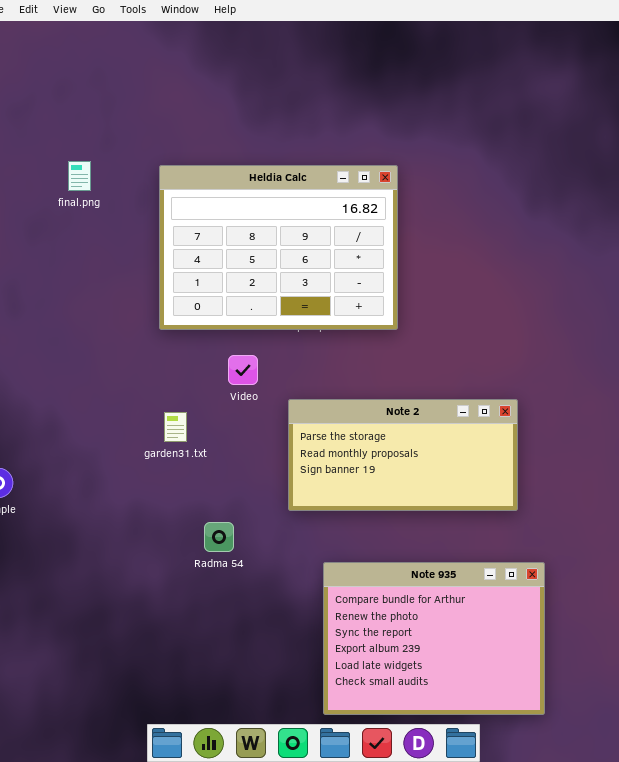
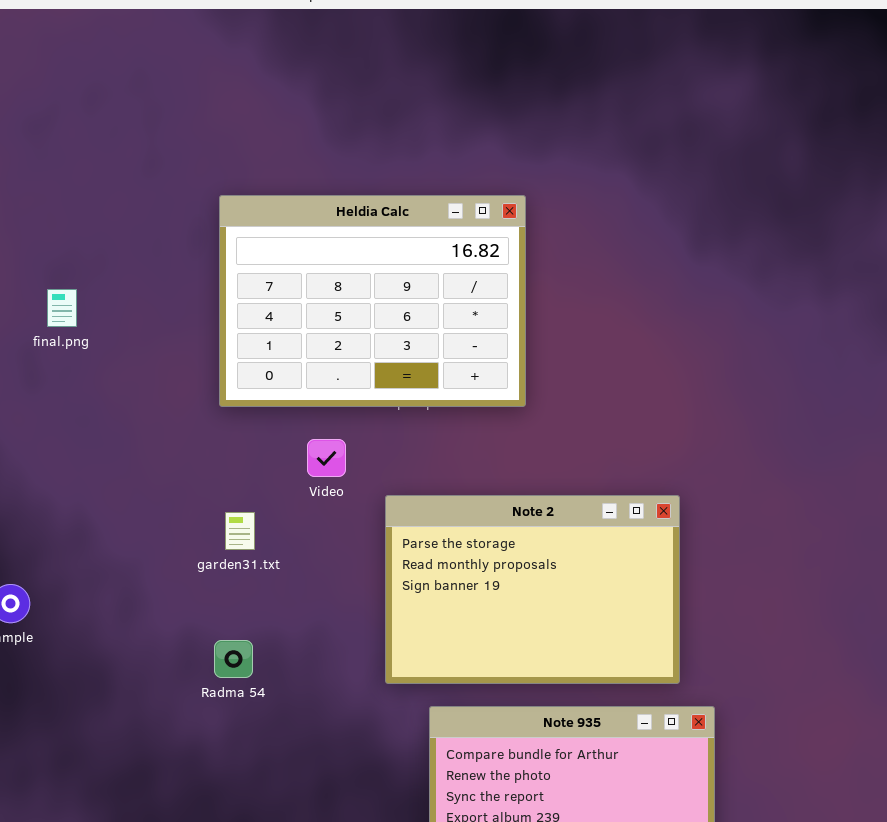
final.png: [68,161,91,191] -> [47,289,77,327], moved
Note 2: [288,399,518,511] -> [385,495,680,684], resized
Radma 54: [204,522,234,552] -> [214,640,253,678], moved

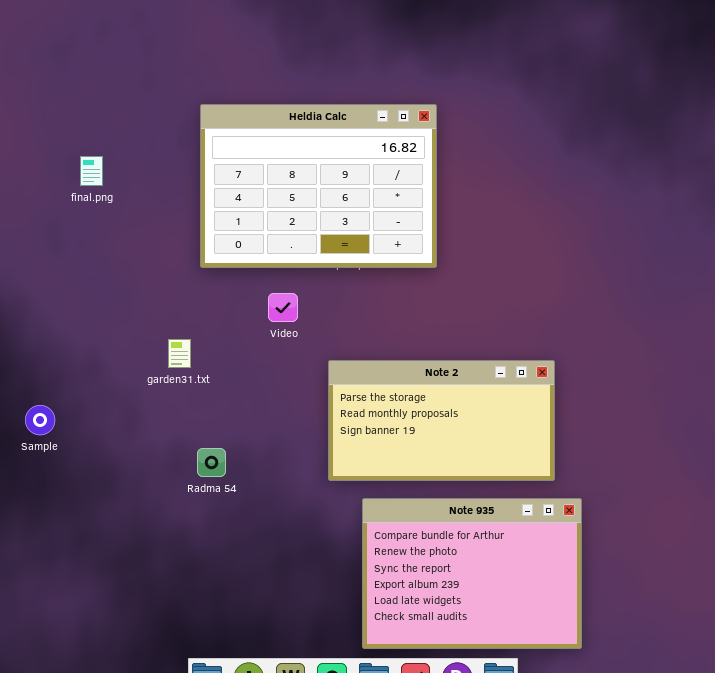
final.png: [47,289,77,327] -> [80,156,103,186], moved
Note 2: [385,495,680,684] -> [328,360,555,481], resized
garden31.txt: [225,512,255,550] -> [168,339,191,368], moved

